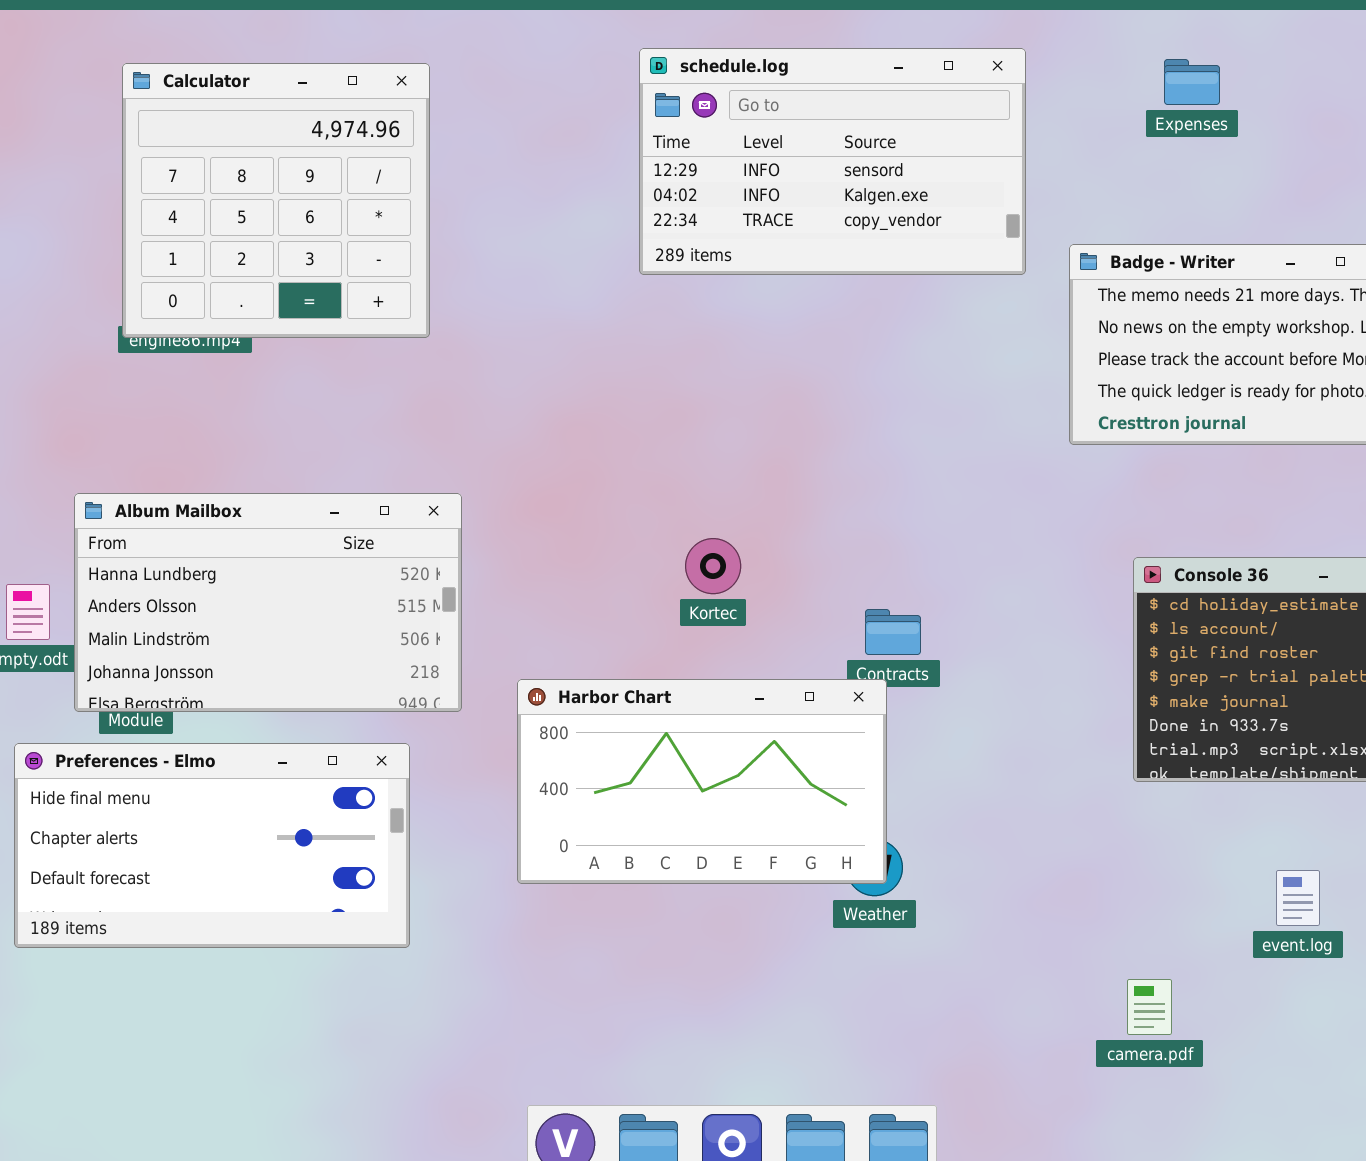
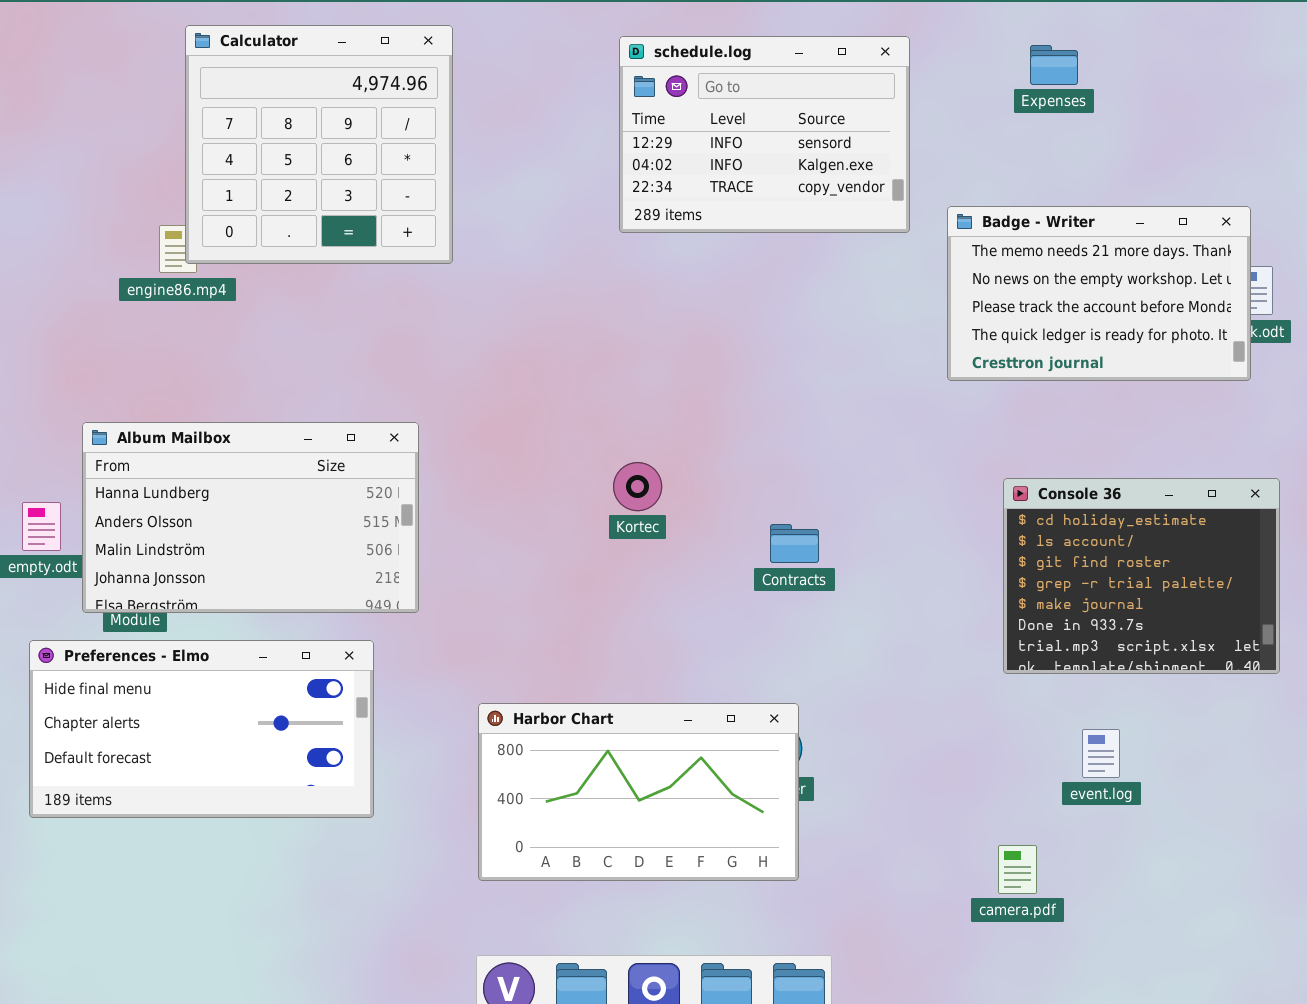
schedule.log: [639,48,1026,275] -> [619,36,910,233], resized
Calculator: [122,63,430,338] -> [185,25,453,264], moved
Harbor Chart: [517,679,887,884] -> [478,703,799,881], moved
event.log: [1276,870,1320,926] -> [1082,729,1120,778], moved

